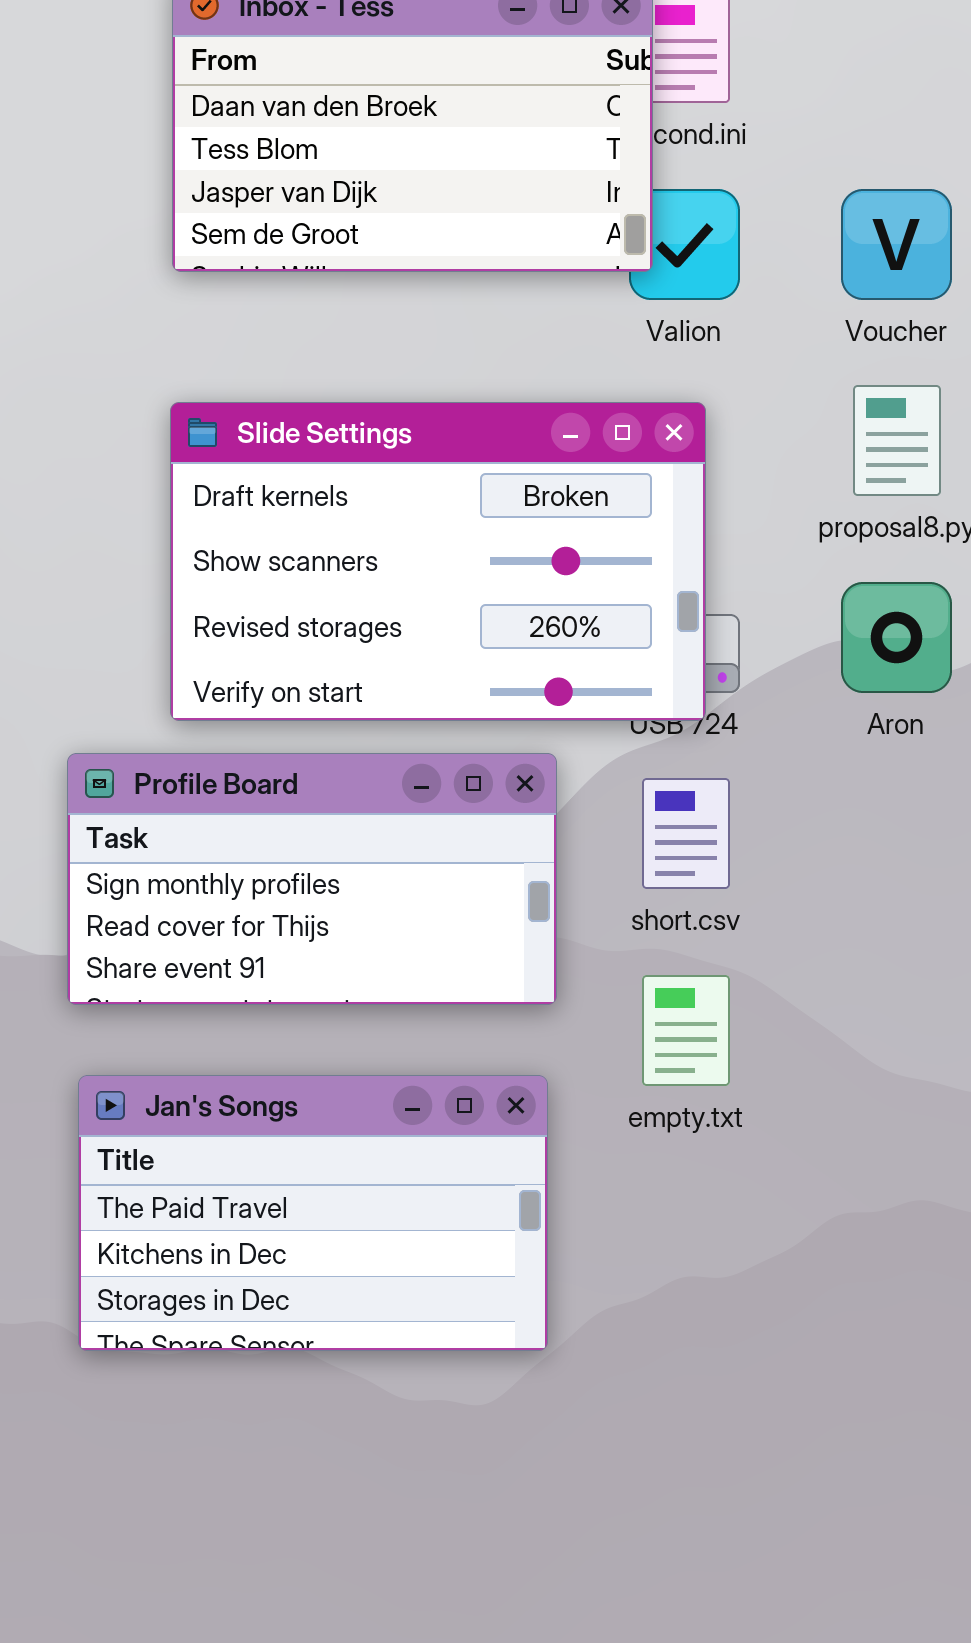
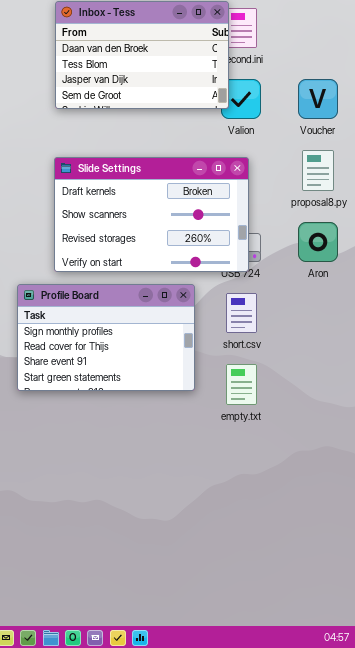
Profile Board: [67,753,557,1005] -> [17,284,195,391], resized
Jan's Songs: [78,1075,548,1351] -> none, closed

